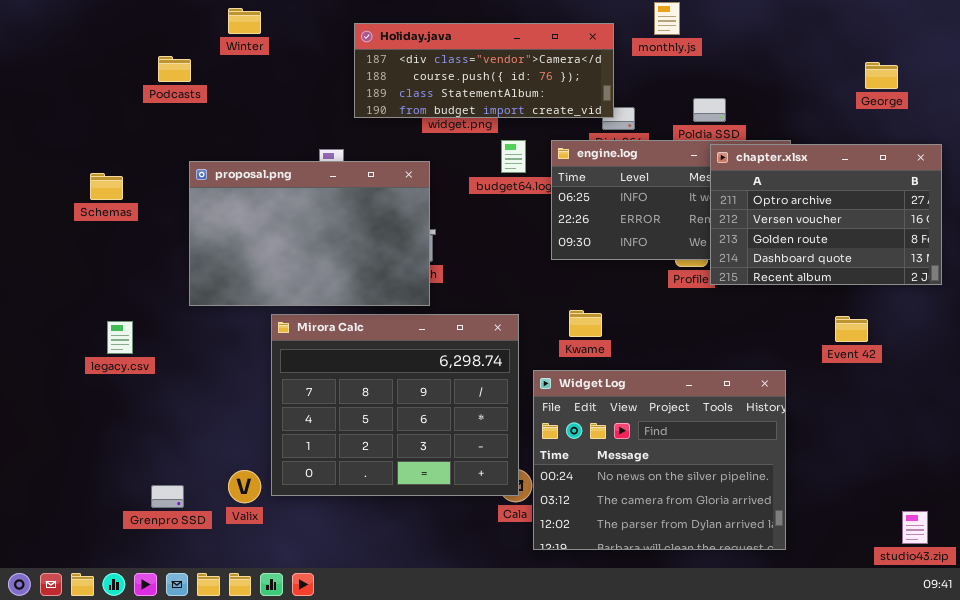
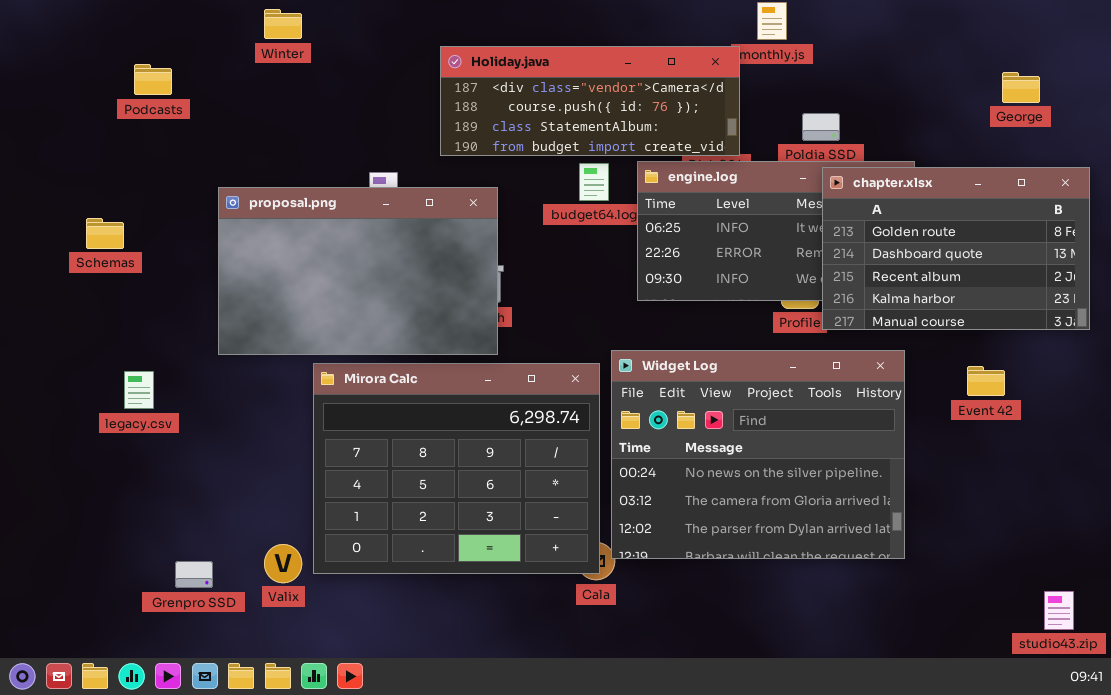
Holiday.java: [354,23,614,118] -> [440,46,740,156], moved
Podcasts: [158,56,191,82] -> [134,64,172,95], moved
chapter.xlsx: [710,144,942,285] -> [822,167,1090,330], scrolled down 2 rows
Schemas: [90,173,123,200] -> [86,218,124,249], moved
Widget Log: [533,370,786,550] -> [611,350,905,559], moved

